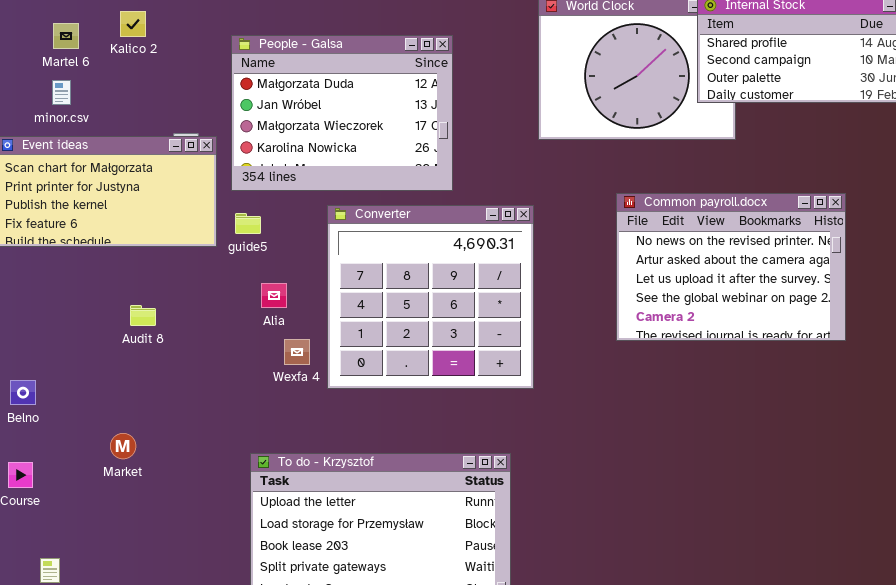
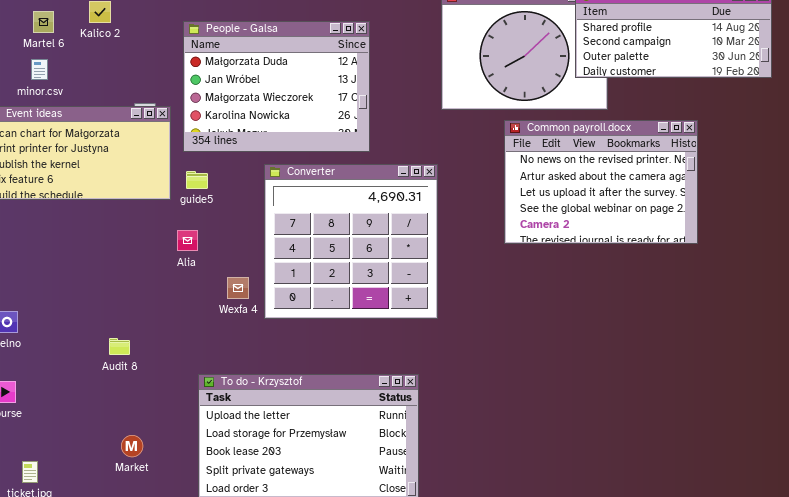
Common payroll.docx: [616,193,846,341] -> [504,120,698,244], moved
Alia: [261,283,287,308] -> [177,230,198,251], moved
Audit 8: [130,305,156,326] -> [109,338,130,355], moved
Market: [110,433,136,459] -> [121,435,143,457], moved

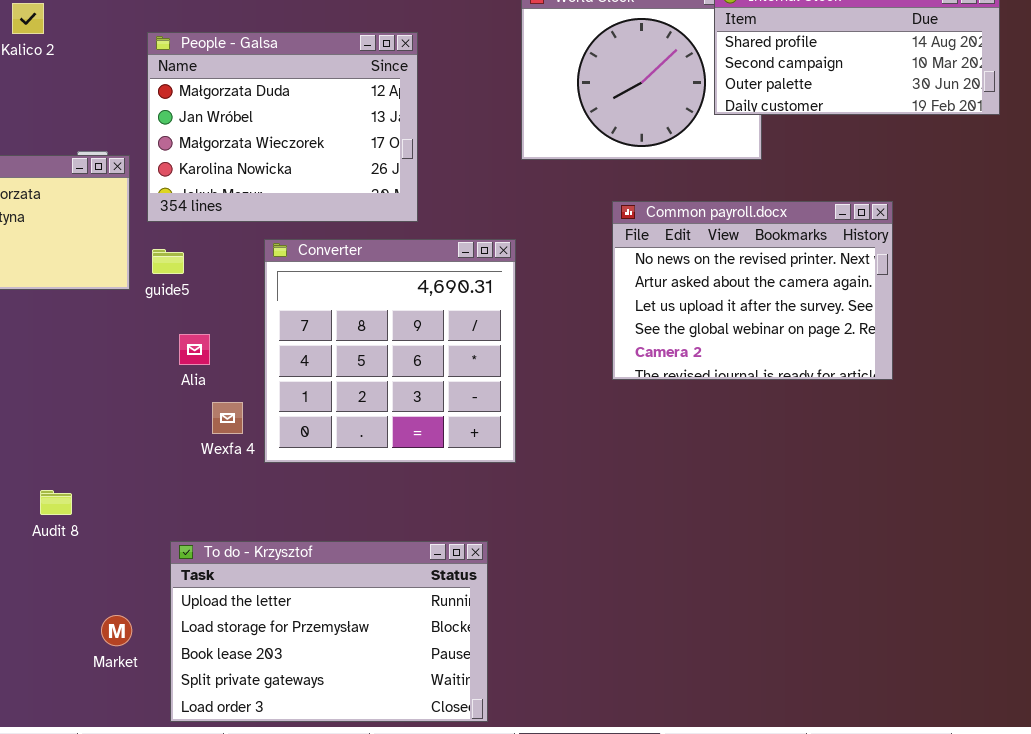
Common payroll.docx: [504,120,698,244] -> [612,201,893,380], moved
Alia: [177,230,198,251] -> [179,334,210,365], moved
Market: [121,435,143,457] -> [101,615,132,646], moved

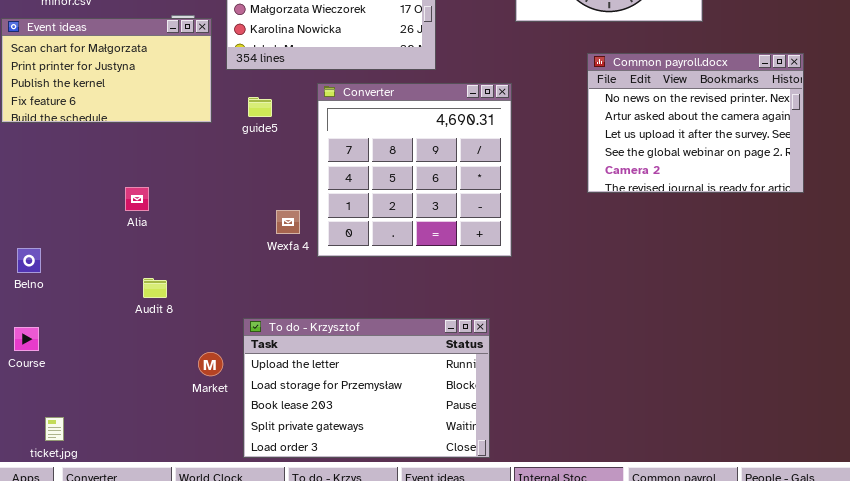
guide5: [152,249,184,274] -> [248,97,272,117], moved
Alia: [179,334,210,365] -> [125,187,149,211], moved
Market: [101,615,132,646] -> [198,352,223,376], moved

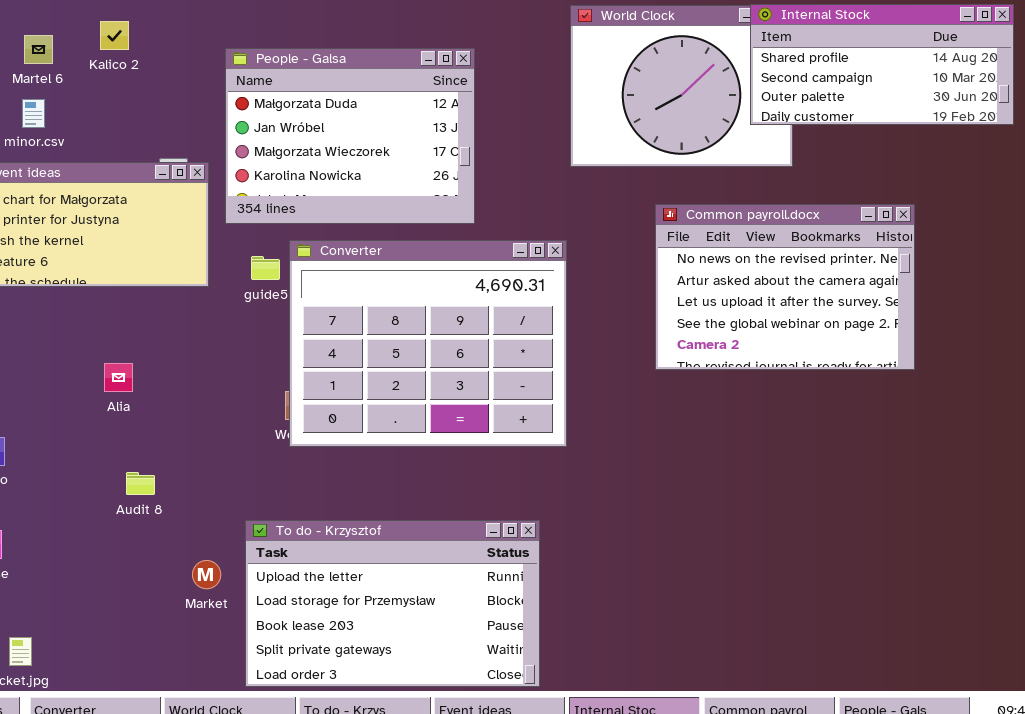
Converter: [317,83,512,257] -> [289,240,567,447], resized

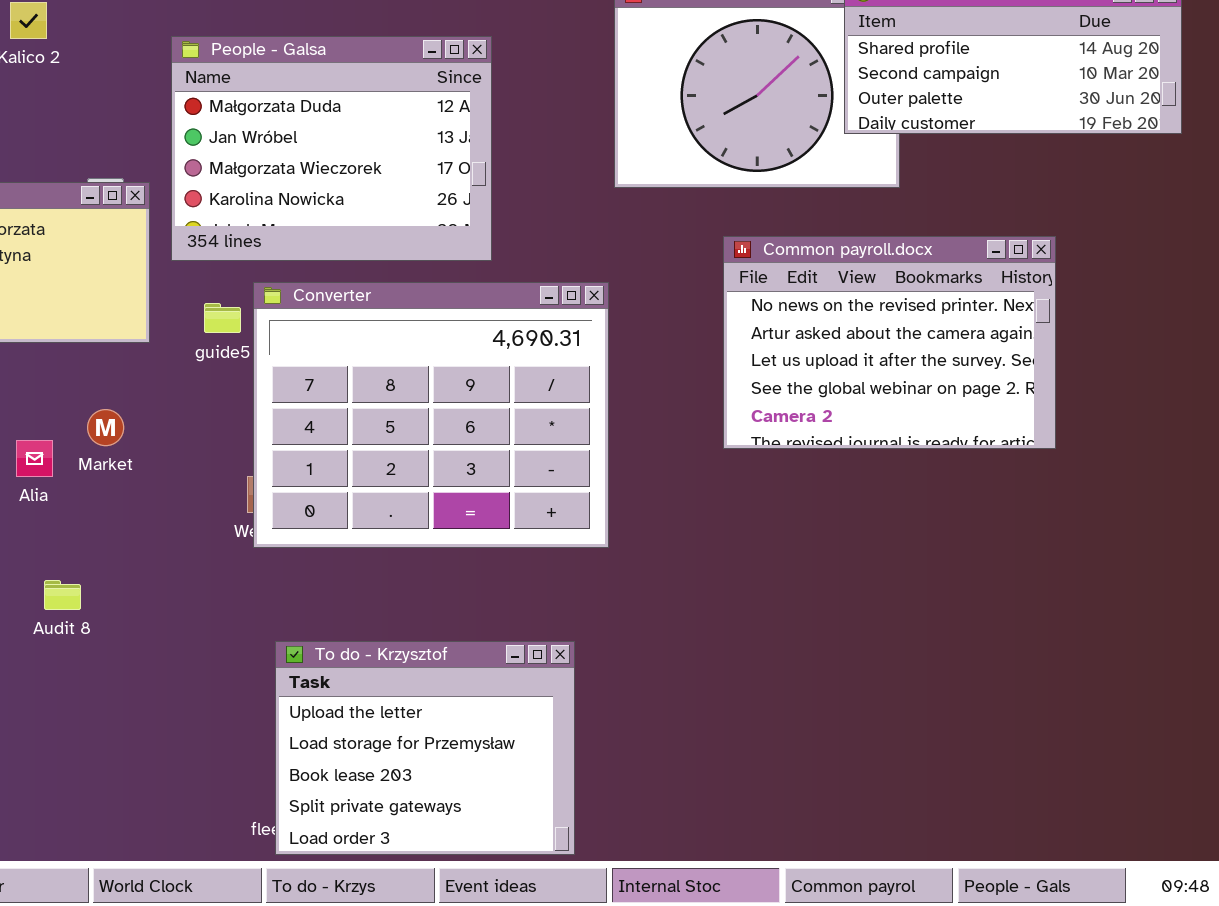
To do - Krzysztof: [245,520,540,687] -> [275,641,575,855], resized
Market: [192,560,221,589] -> [87,409,124,446], moved

